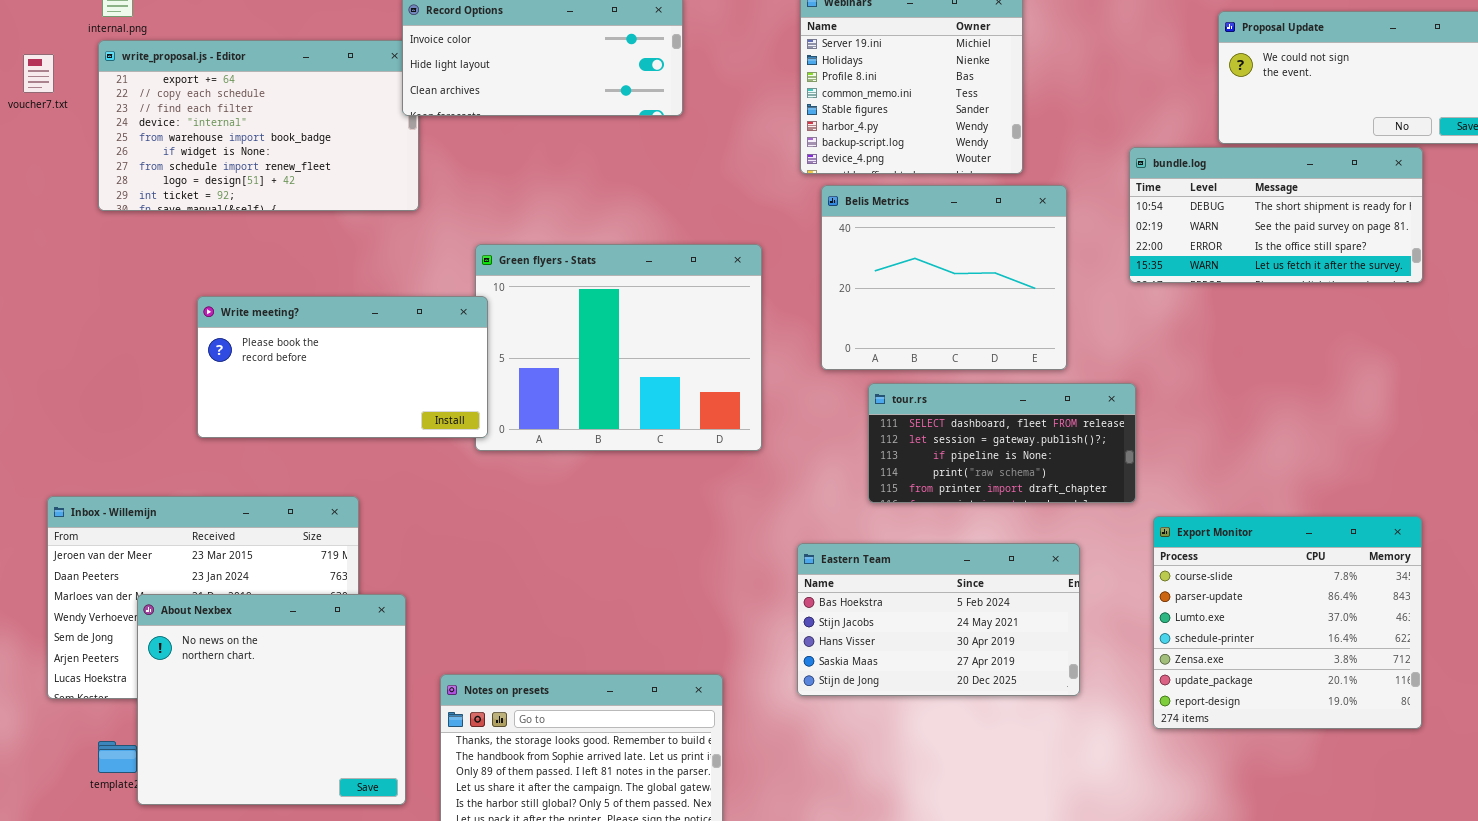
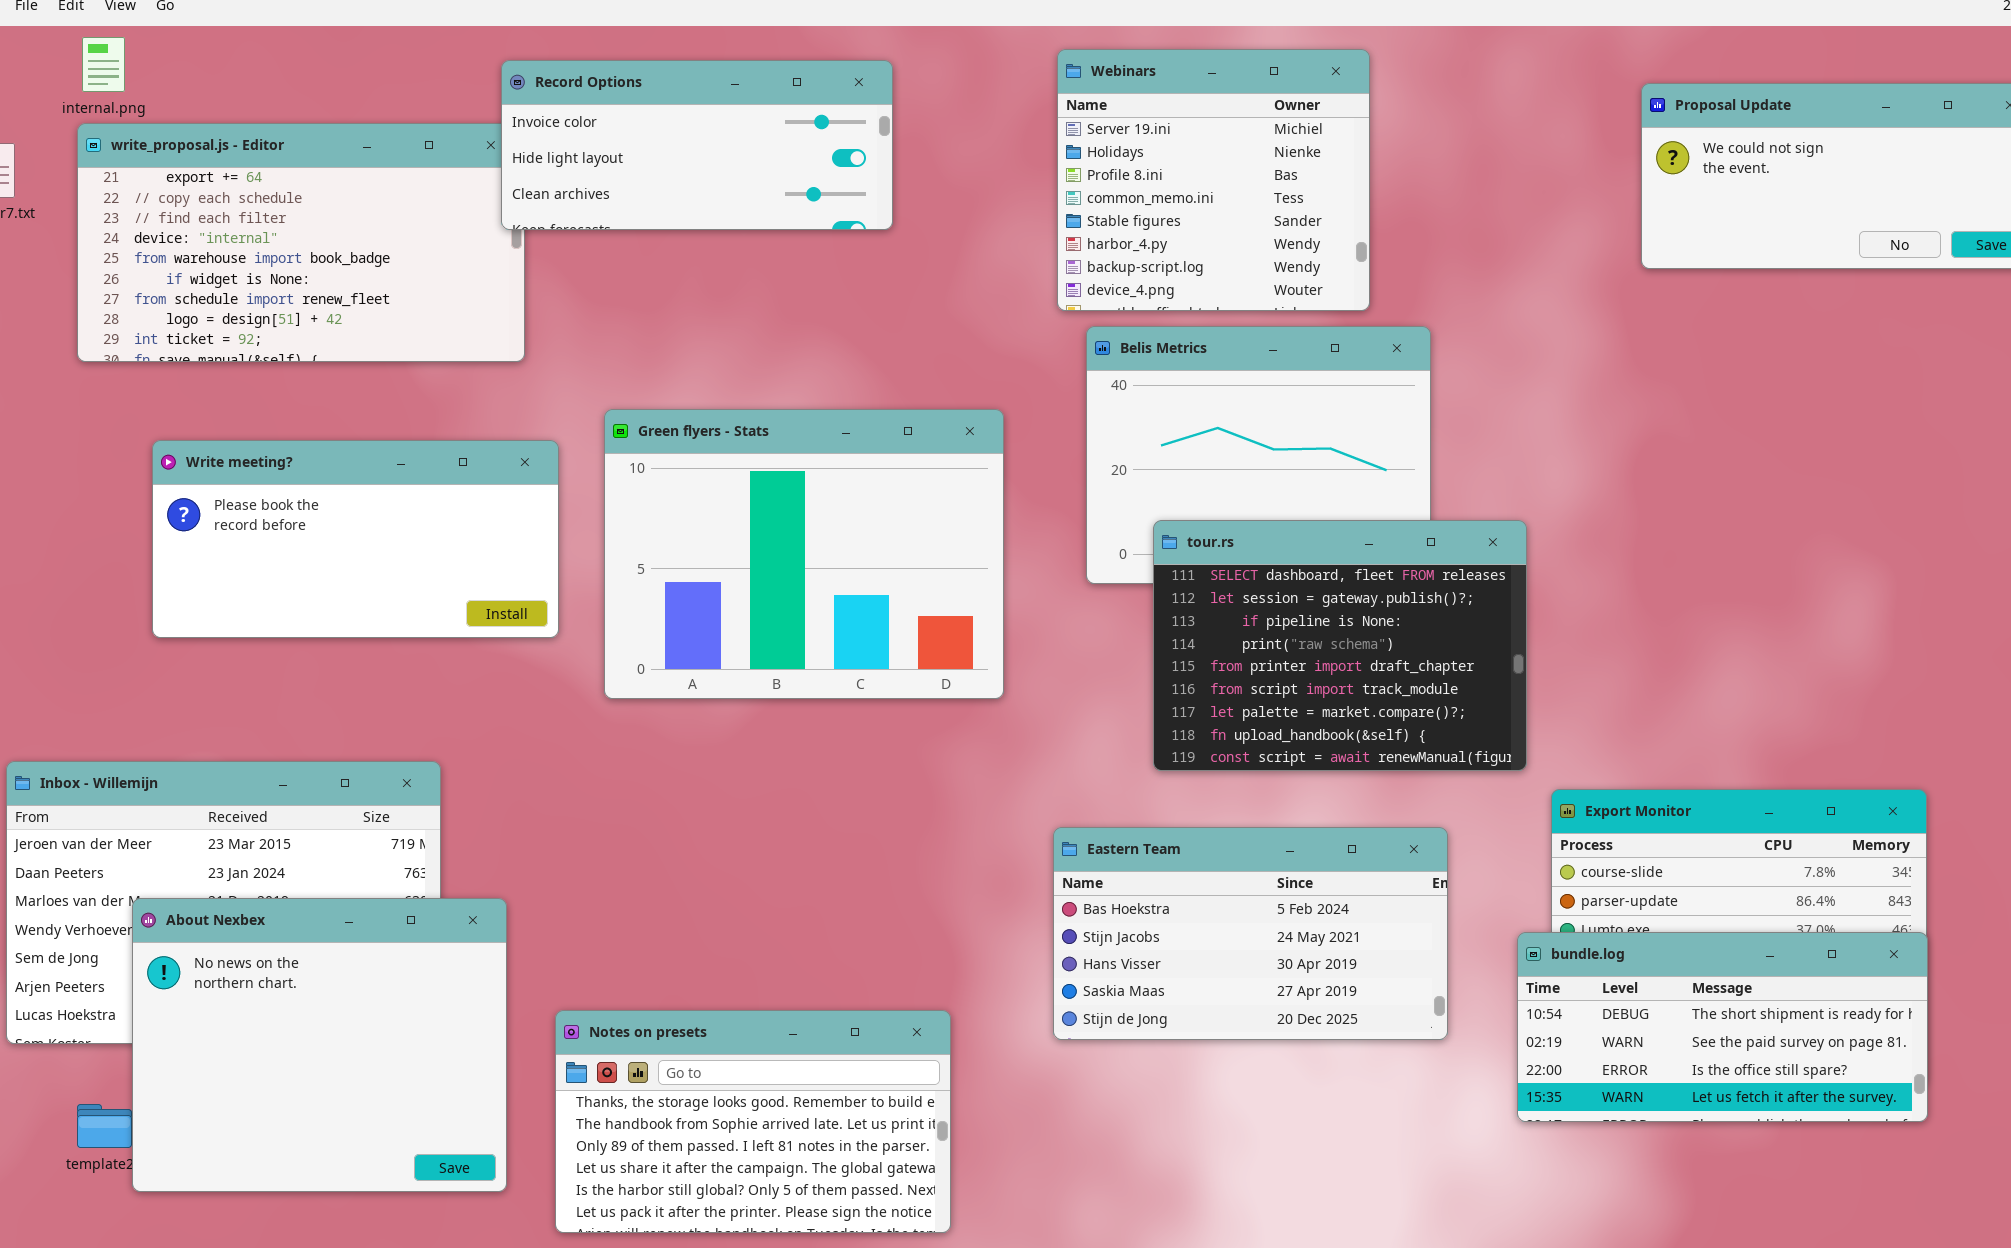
bundle.log: [1129,147,1423,283] -> [1517,932,1928,1122], moved
Write meeting?: [197,296,488,438] -> [152,440,559,638], moved
tour.rs: [868,383,1136,503] -> [1153,520,1527,771], resized

